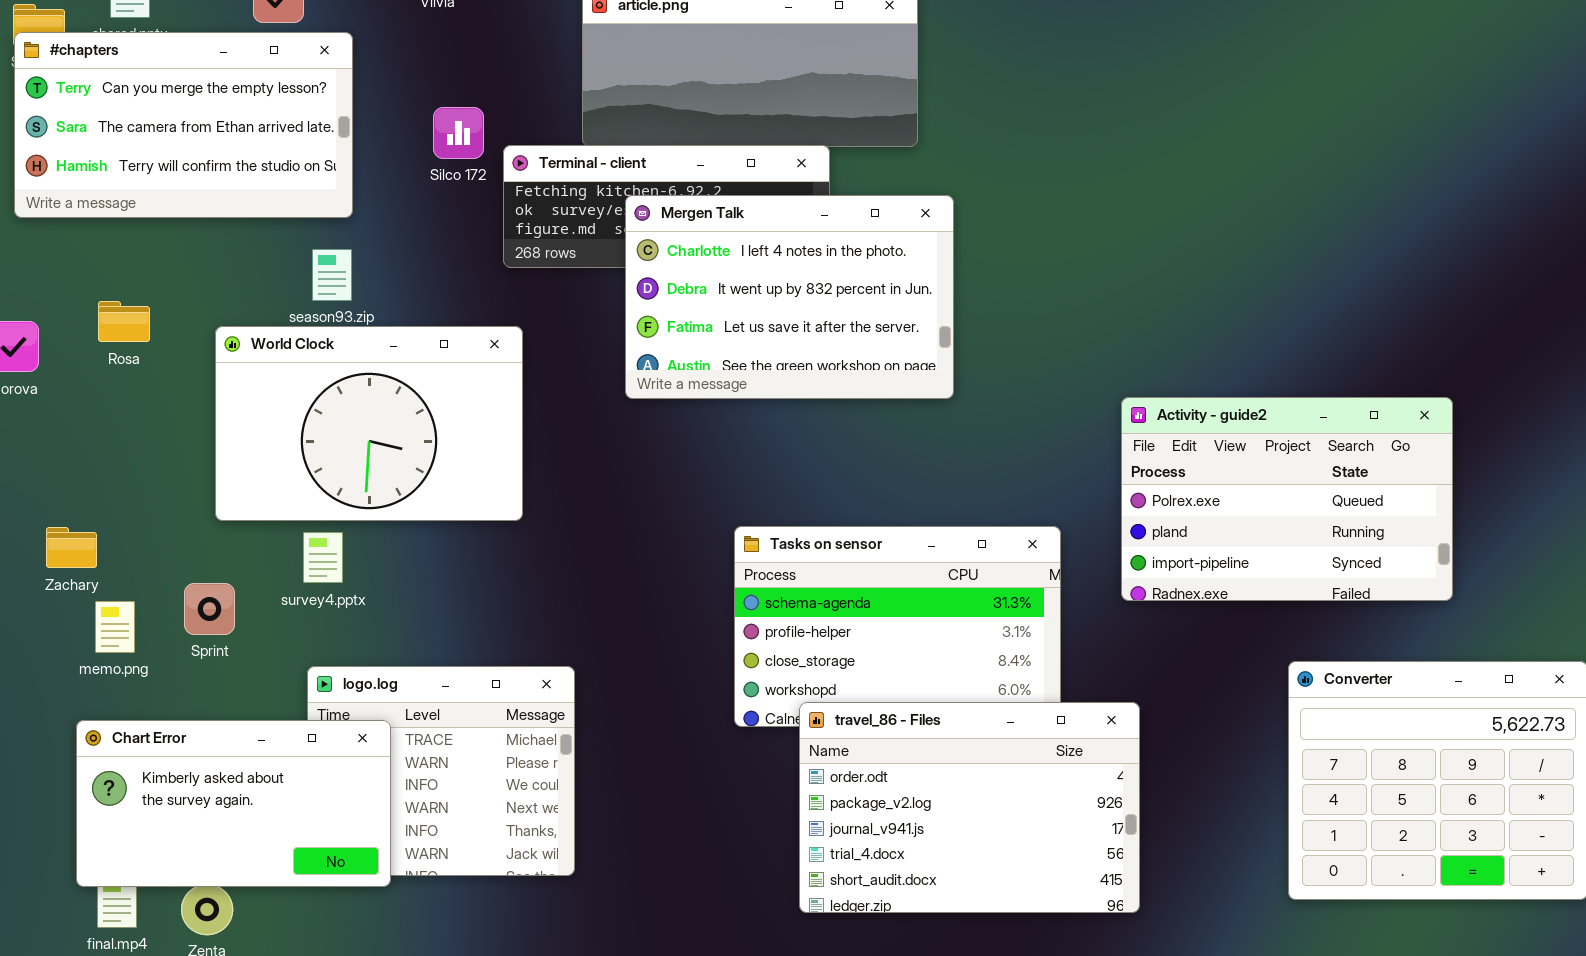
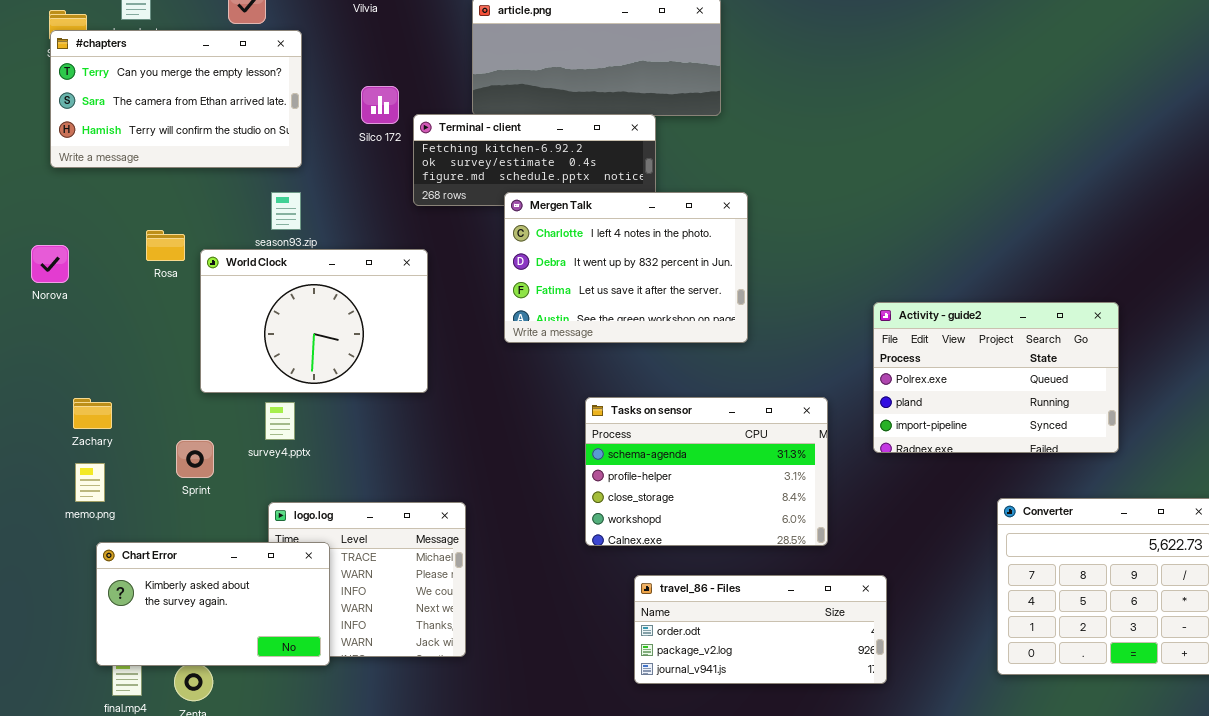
Mergen Talk: [625,195,954,399] -> [504,192,748,343], moved
Rosa: [98,301,150,342] -> [146,230,185,261], moved
memo.png: [95,601,135,653] -> [75,463,105,502], moved
travel_86 - Files: [799,702,1140,913] -> [634,575,887,684], resized

